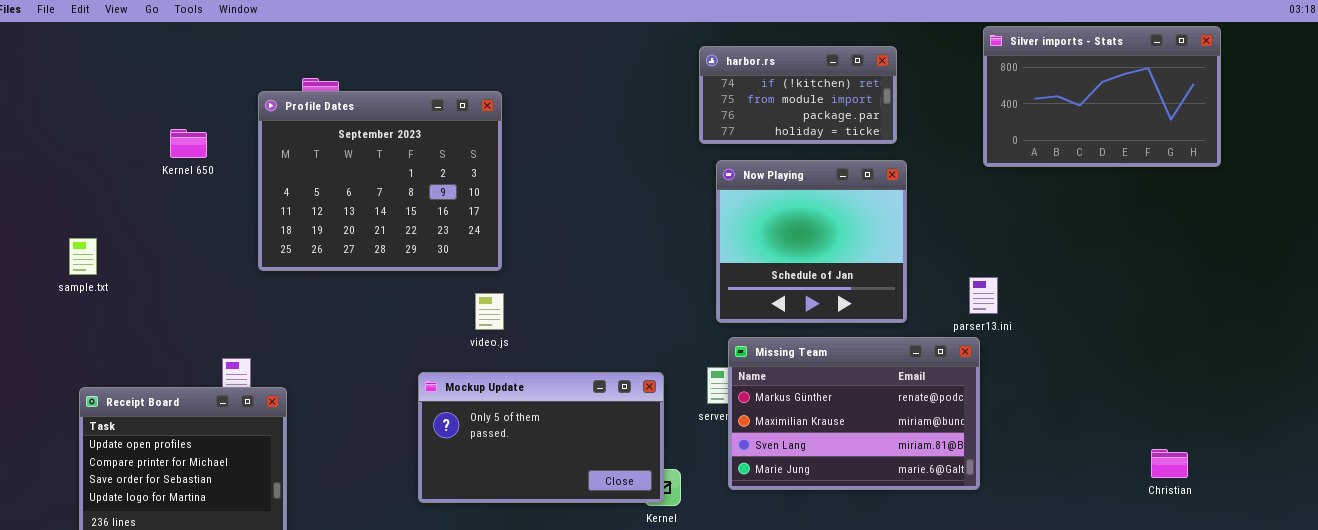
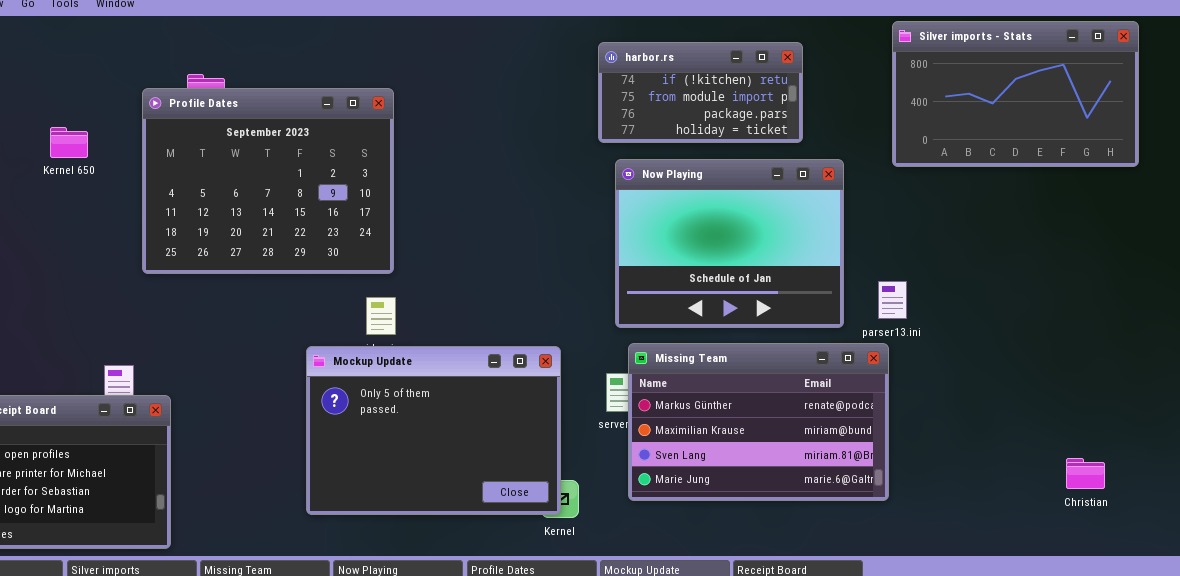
Now Playing: [716,160,907,323] -> [615,159,844,328], resized
Mockup Update: [418,372,664,503] -> [306,346,561,515], resized

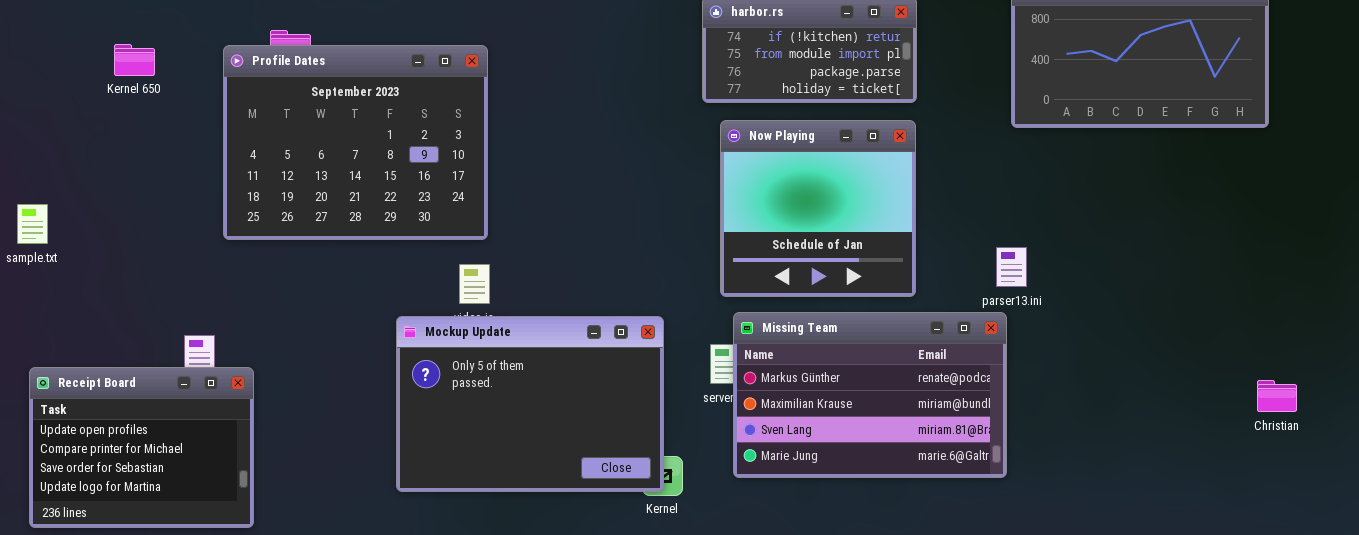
Kernel 650: [50,127,88,158] -> [114,44,155,76], moved
Now Playing: [615,159,844,328] -> [720,120,916,297], resized
Christian: [1066,458,1105,489] -> [1257,380,1297,412], moved

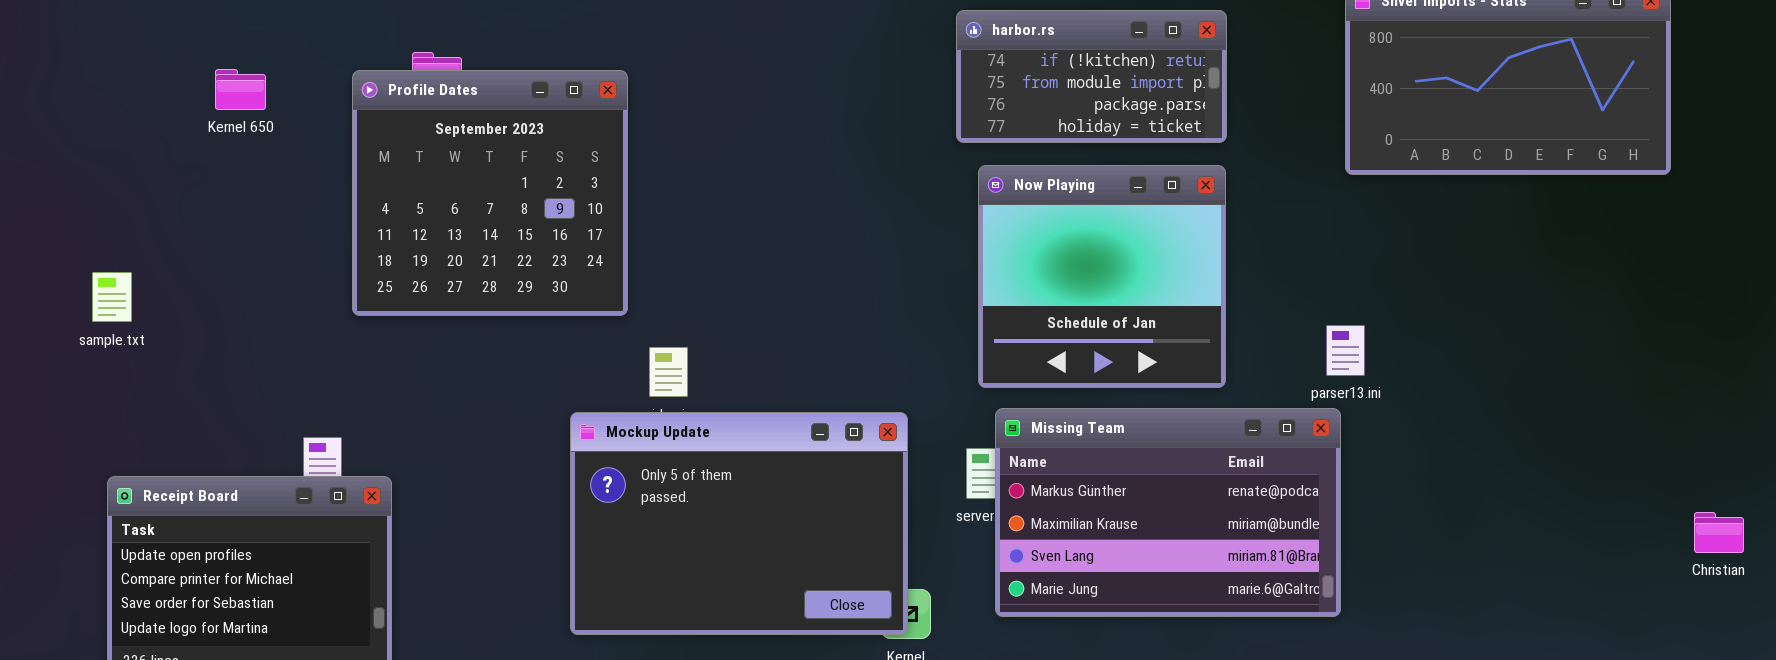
Profile Dates: [223,45,488,240] -> [352,70,628,316], resized
Christian: [1257,380,1297,412] -> [1694,512,1744,553], moved

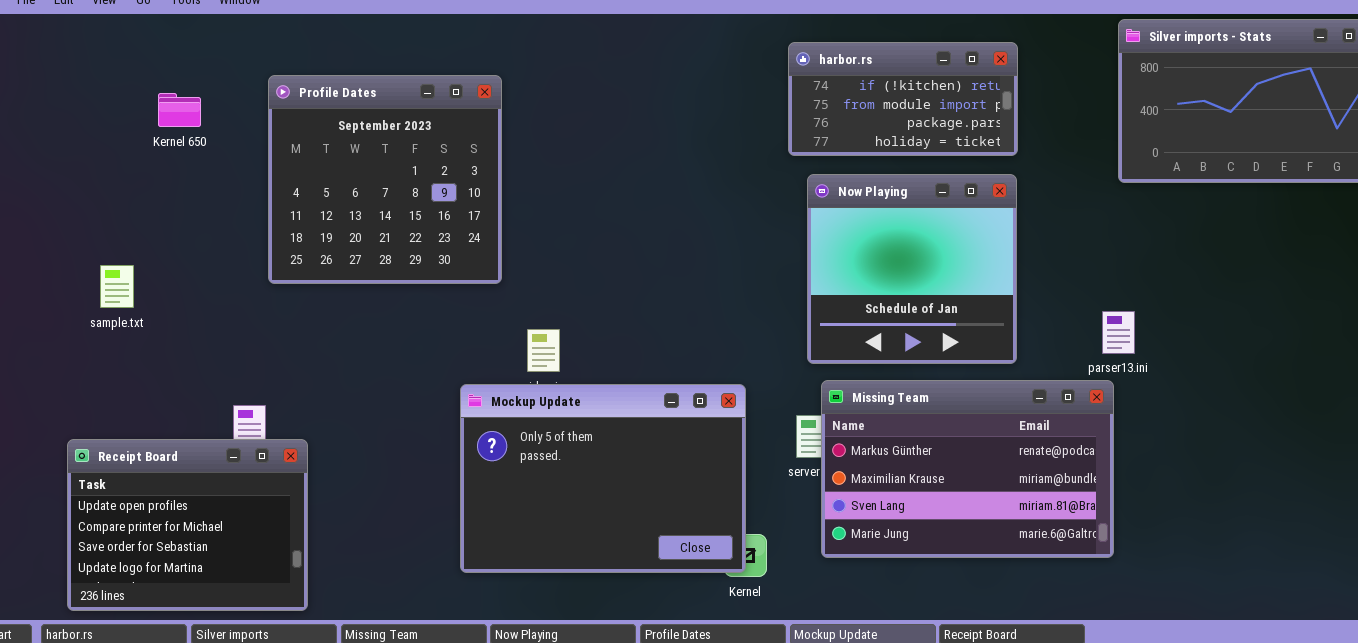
Profile Dates: [352,70,628,316] -> [268,75,502,284], moved
sample.txt: [92,272,132,322] -> [100,265,134,308], moved

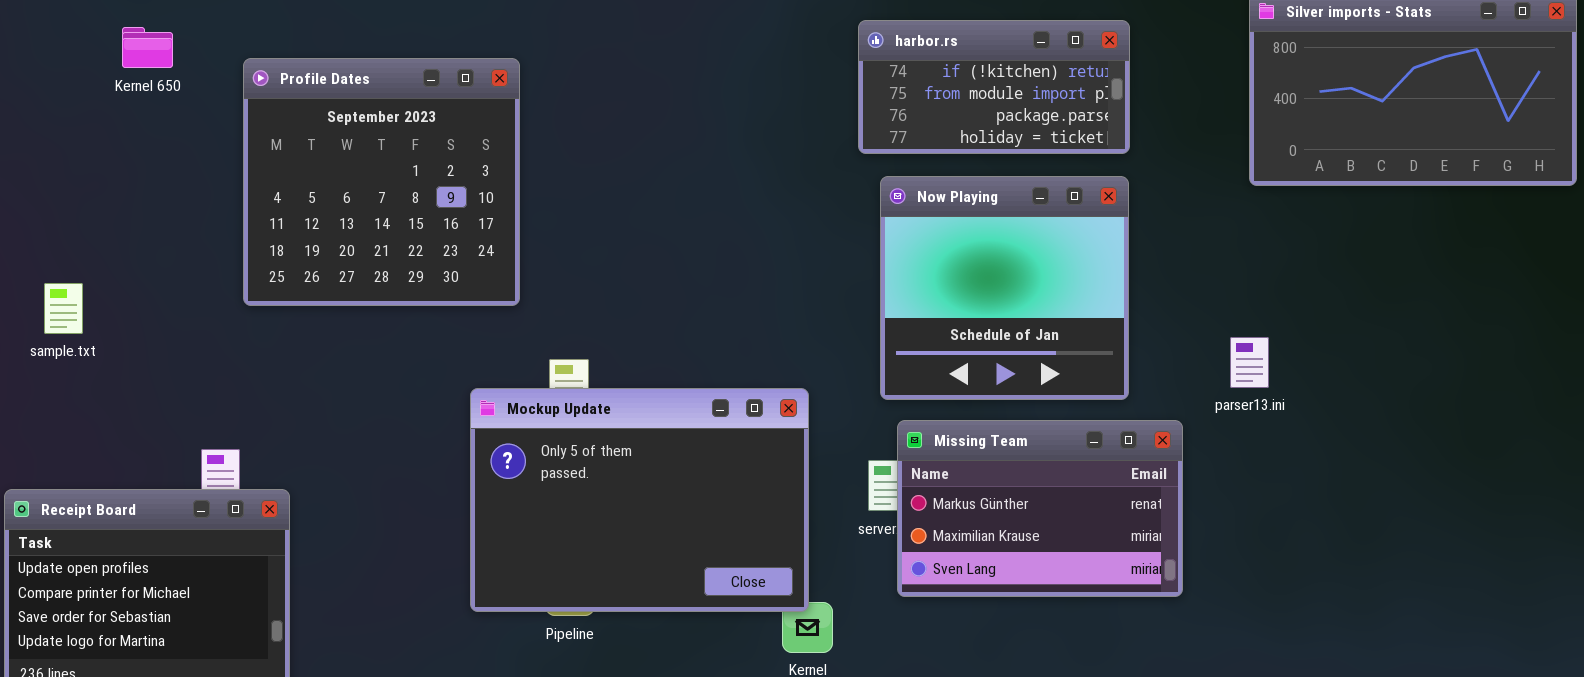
Kernel 650: [158,93,201,127] -> [122,27,173,68], moved
Missing Team: [821,380,1114,558] -> [897,420,1183,597], resized
Mockup Update: [460,384,746,573] -> [470,388,809,612], moved

